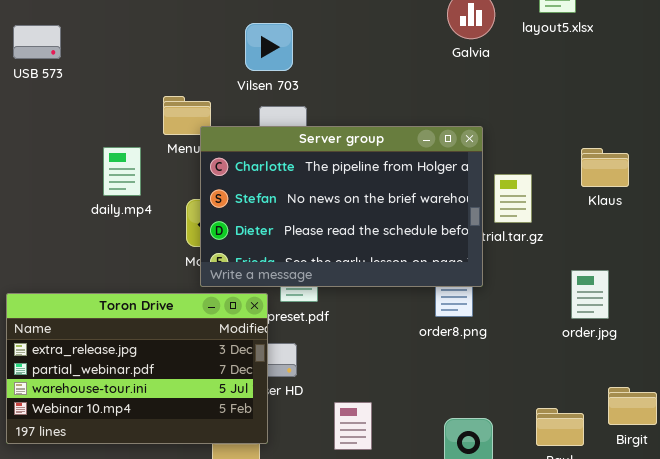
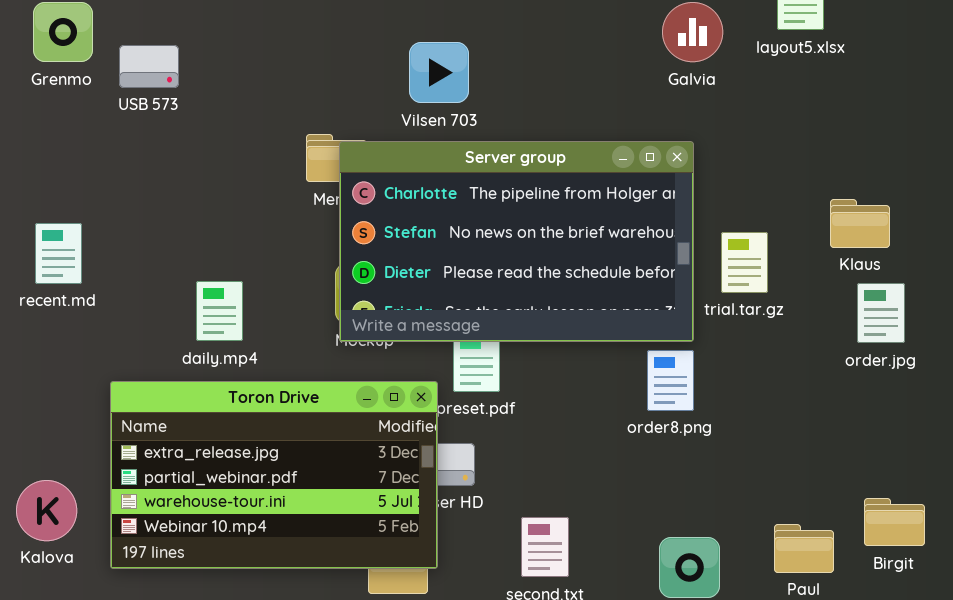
Server group: [200,126,483,287] -> [339,141,694,342], moved
daily.mp4: [103,147,141,196] -> [196,281,243,341], moved
order.jpg: [571,270,609,319] -> [857,283,905,343], moved

